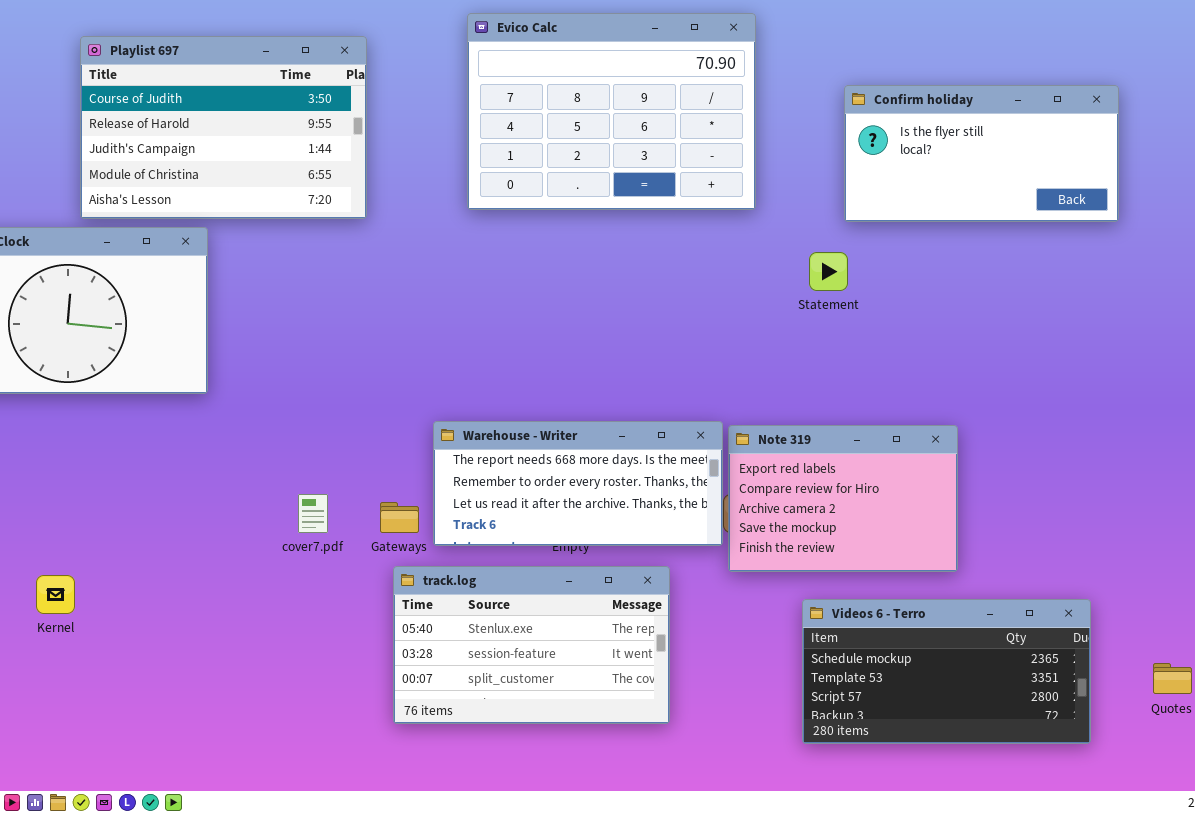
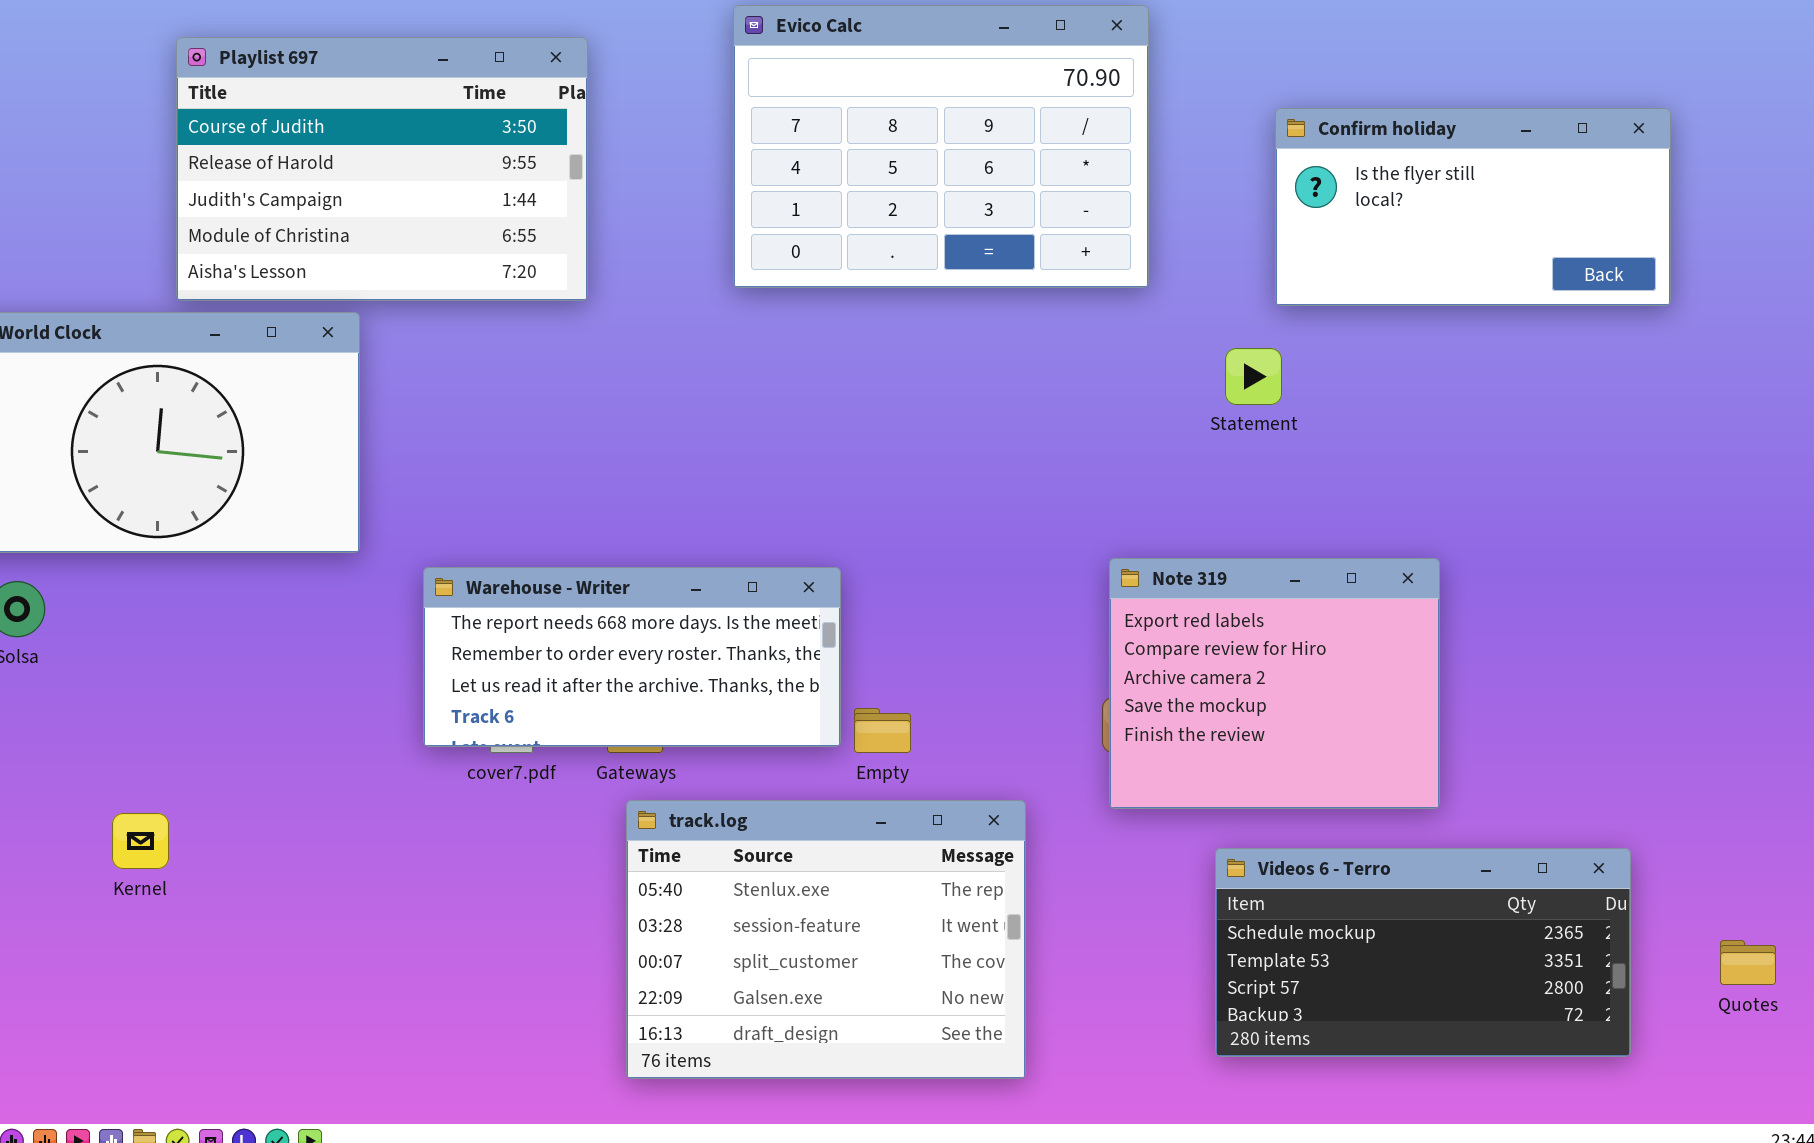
Warehouse - Writer: [433,421,723,546] -> [423,567,841,747], moved
Note 319: [728,425,958,572] -> [1109,558,1440,809], resized
track.log: [393,566,670,724] -> [626,800,1026,1079], resized

